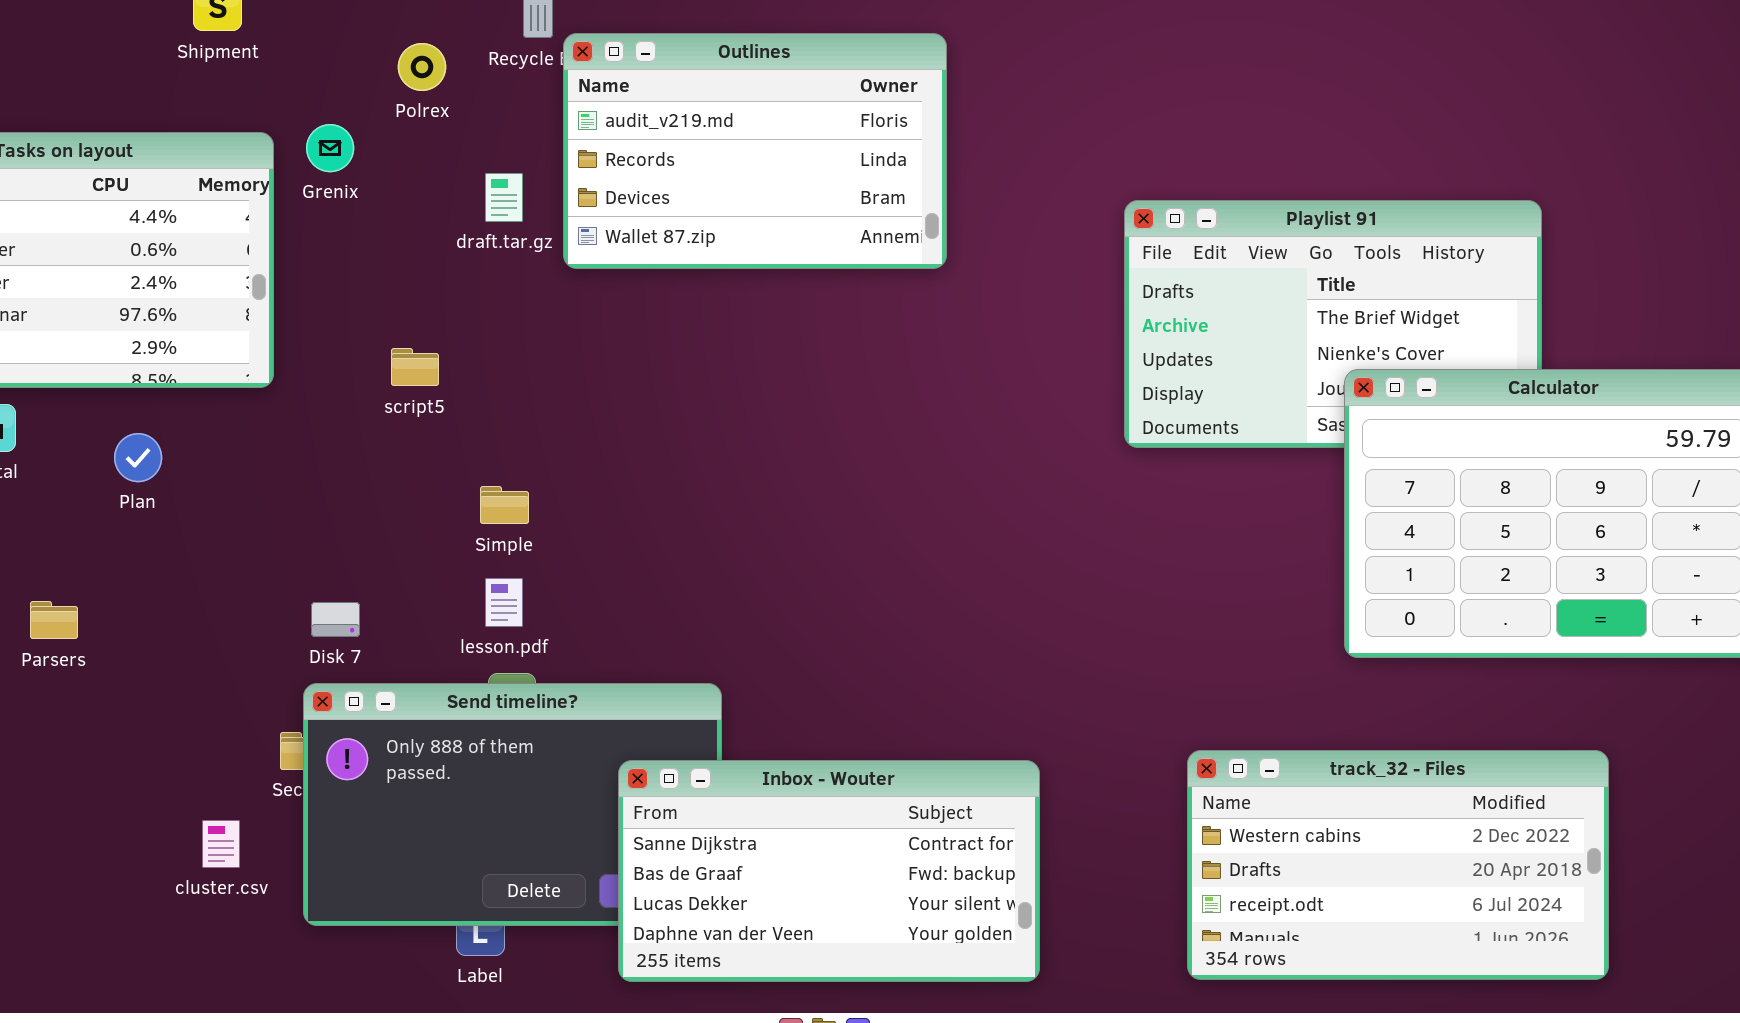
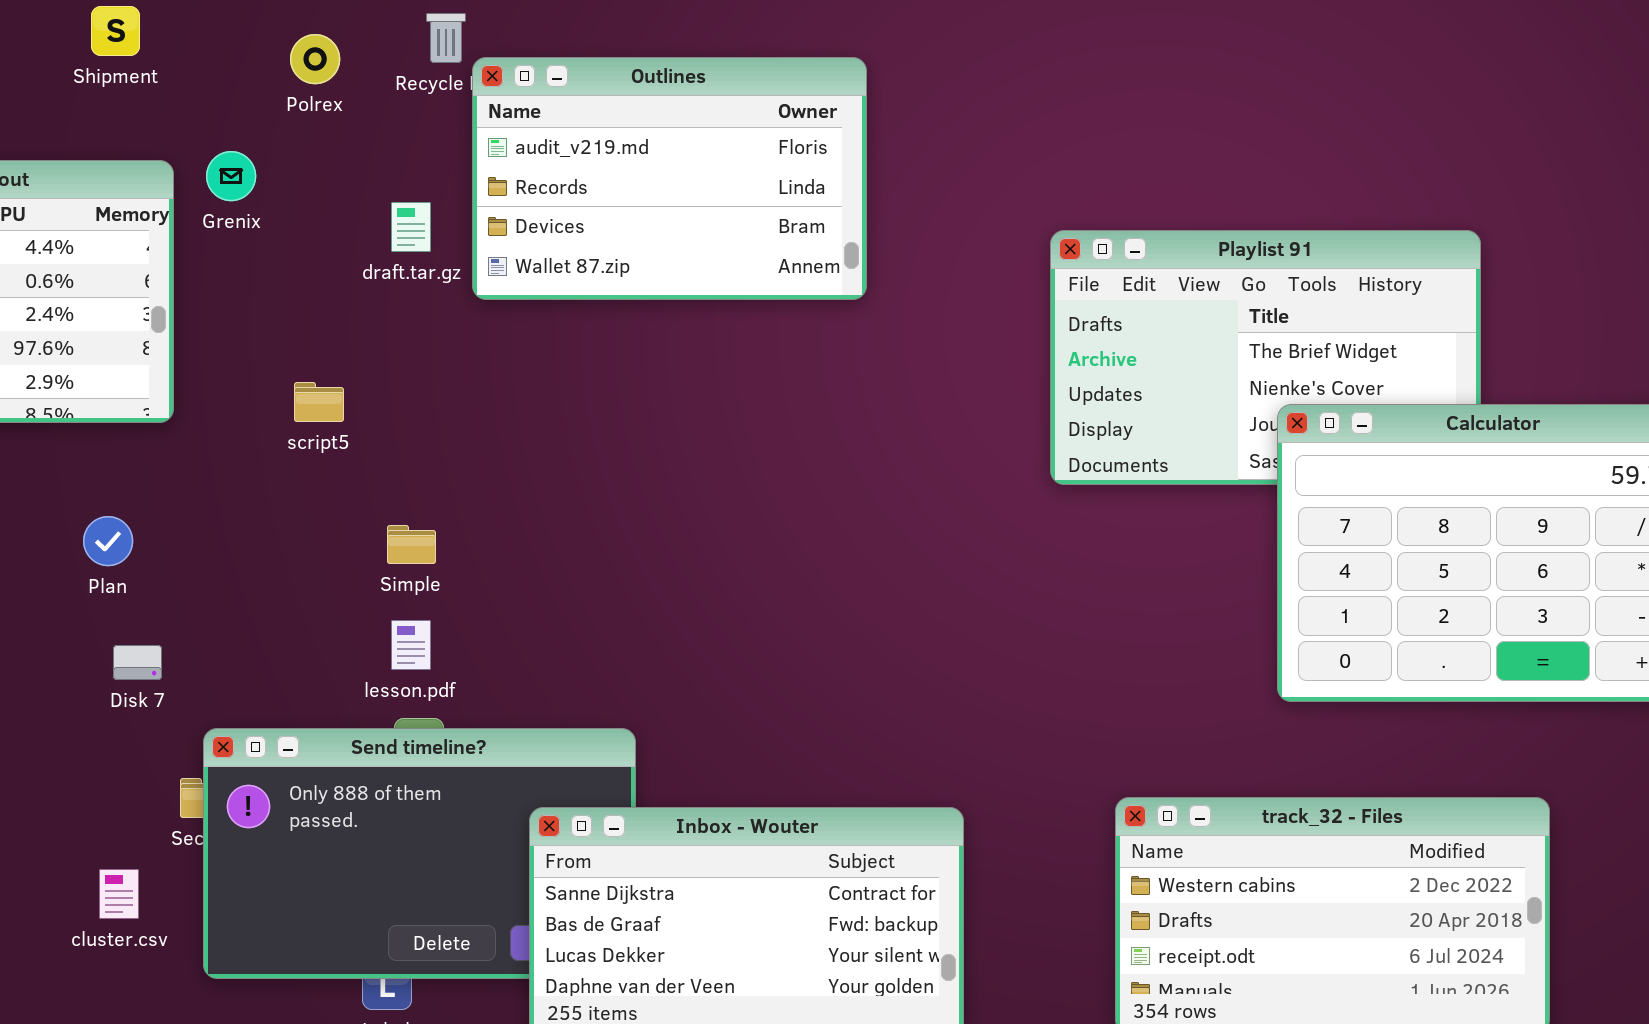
Polrex: [398,43,446,91] -> [290,34,340,84], moved
Plan: [114,433,162,482] -> [83,516,133,566], moved
Disk 7: [311,602,360,637] -> [113,645,162,680], moved

